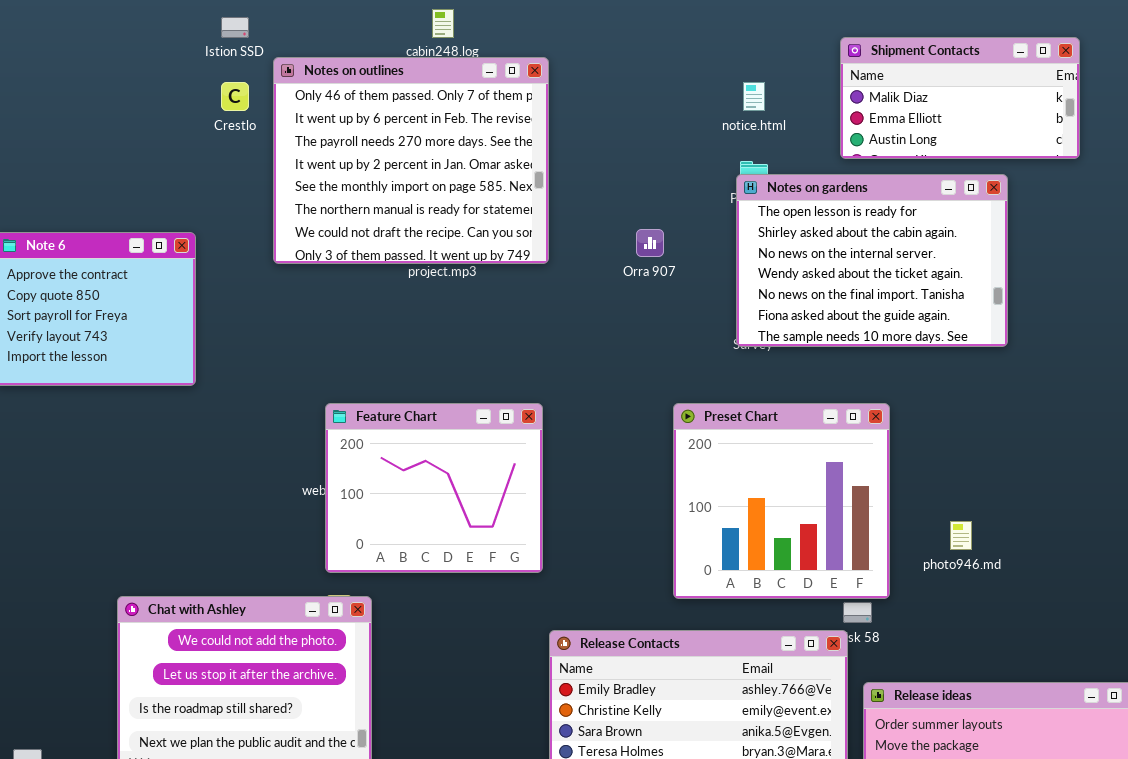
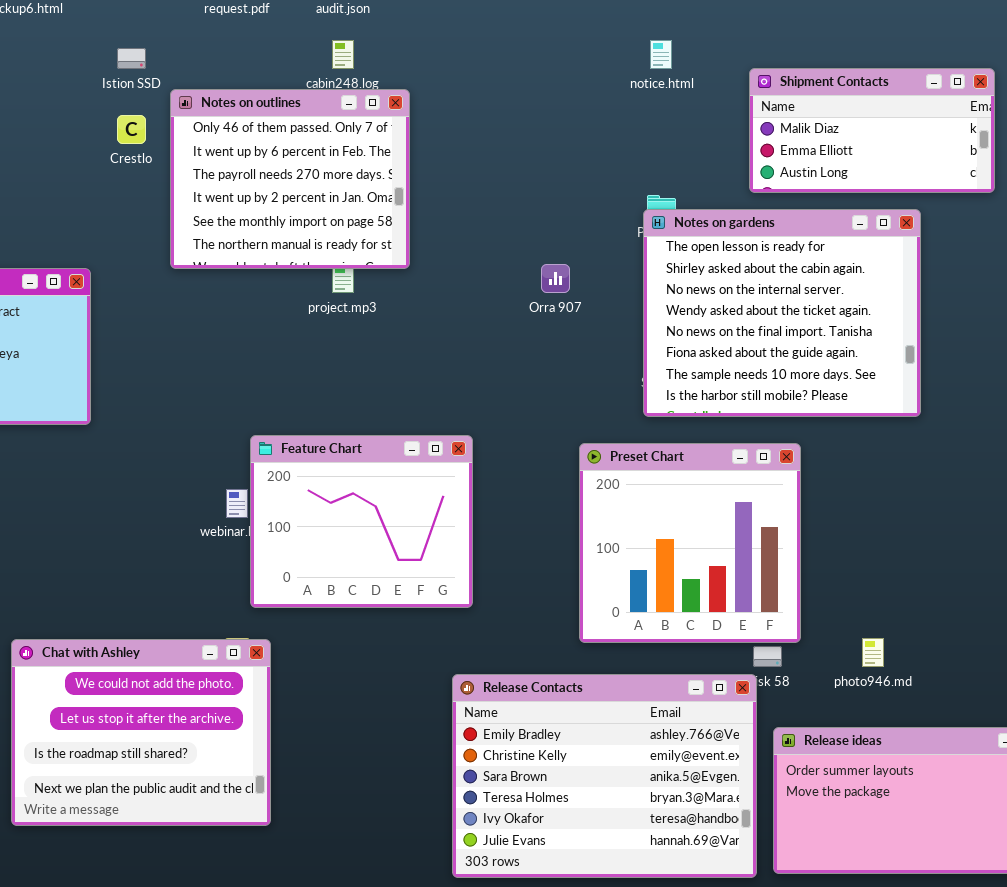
Notes on outlines: [273,57,549,264] -> [170,89,410,269], resized
notice.html: [743,82,765,111] -> [650,40,672,69], moved
Notes on gardens: [736,174,1008,347] -> [643,209,921,417], resized
Feature Chart: [325,403,543,573] -> [250,435,473,608], moved
photo946.md: [950,521,972,550] -> [862,638,884,667], moved

